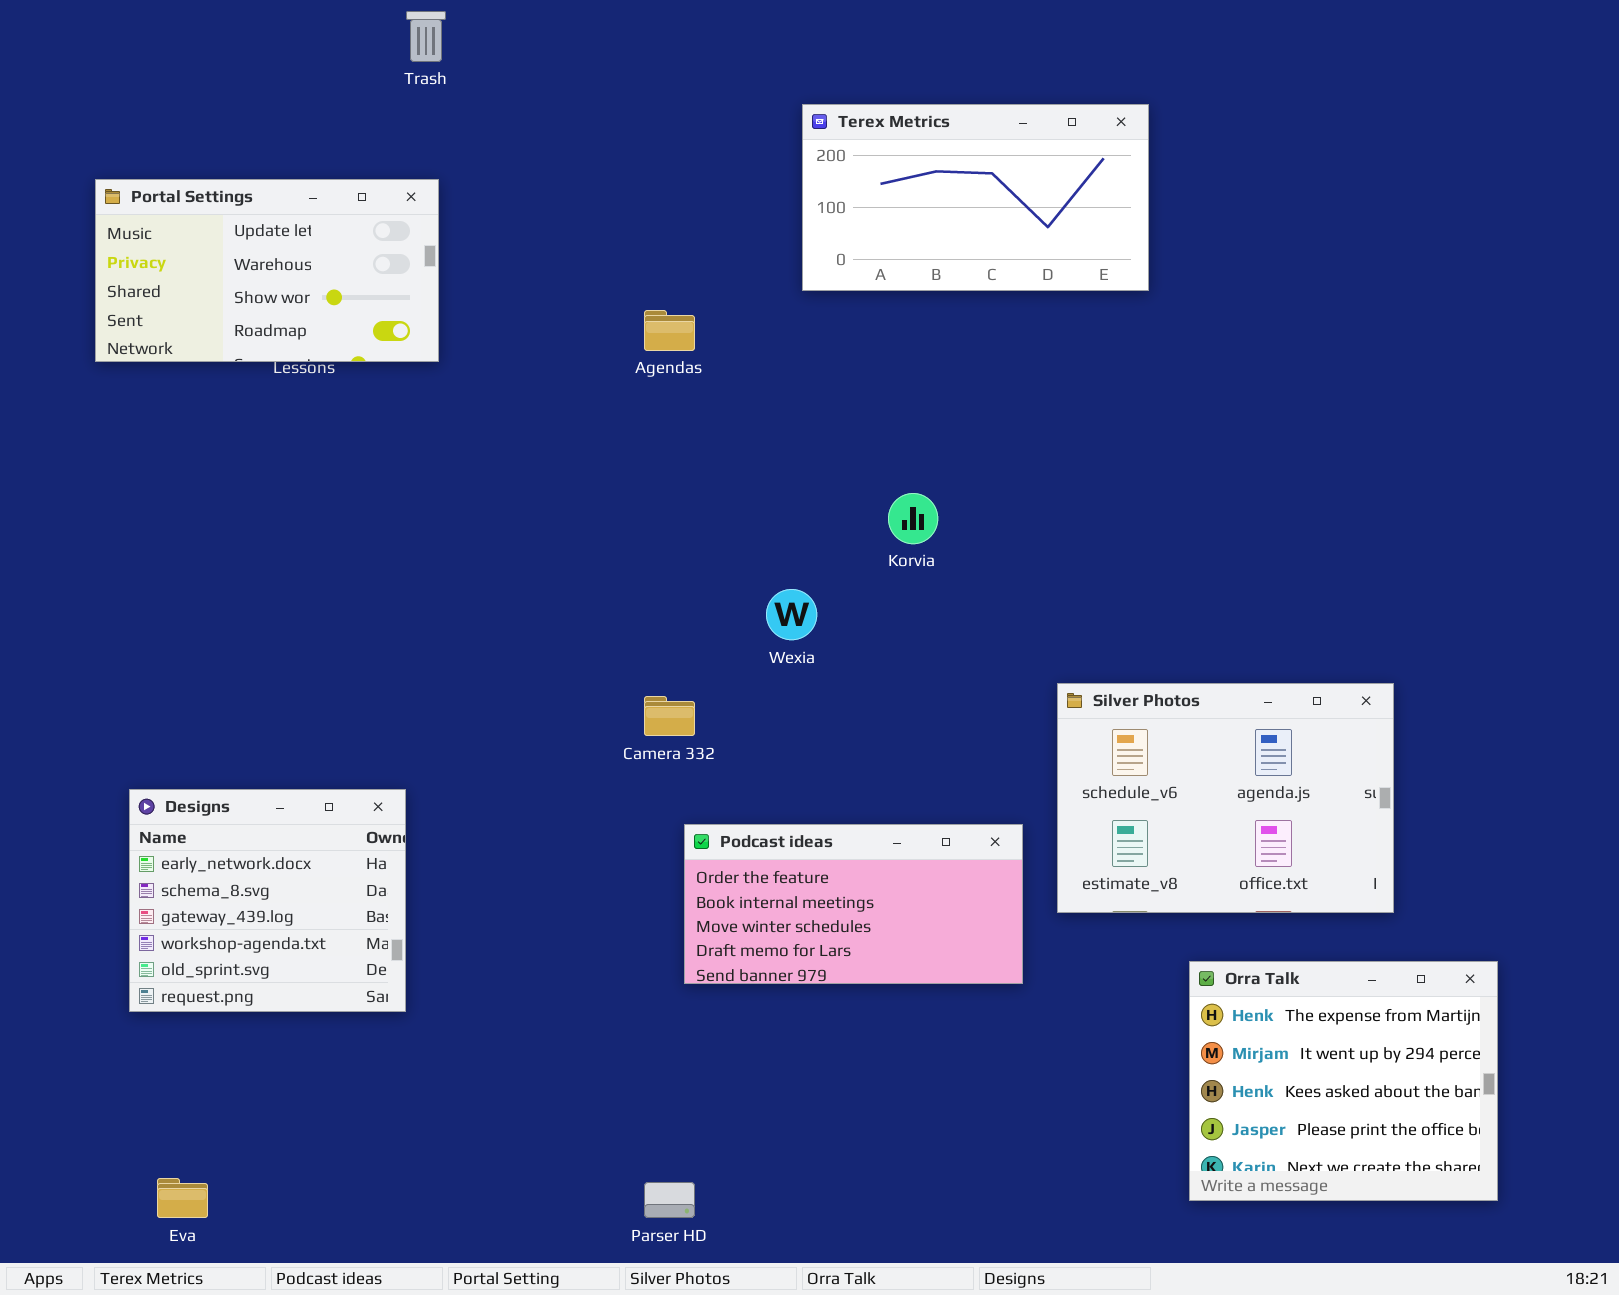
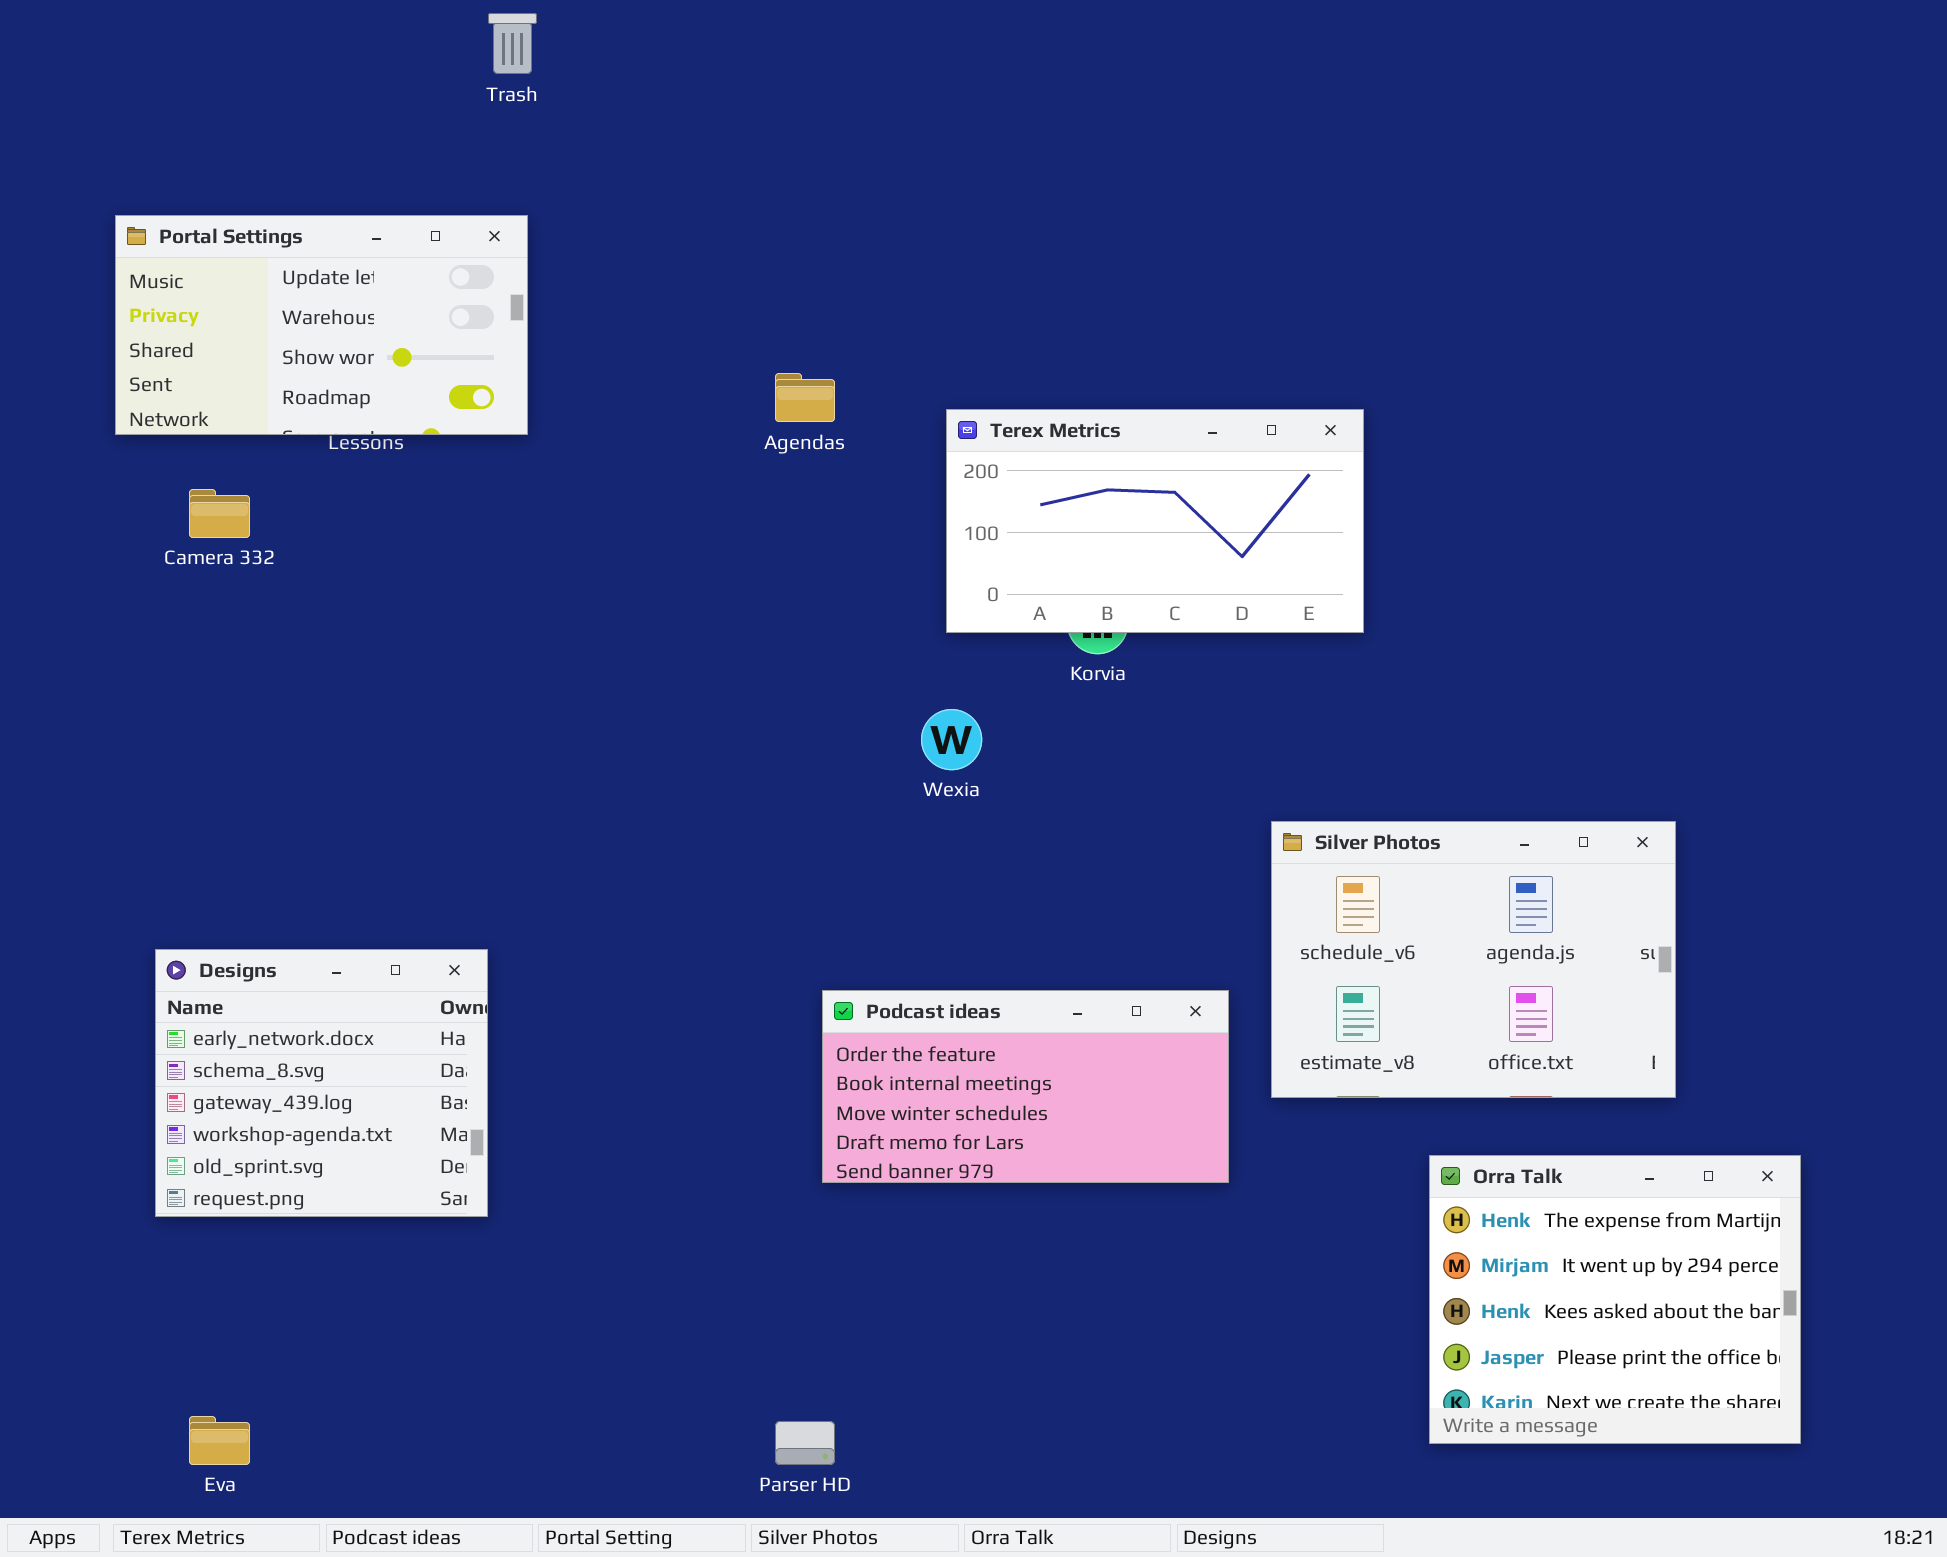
Terex Metrics: [802,104,1149,291] -> [946,409,1364,633], moved
Camera 332: [644,696,695,736] -> [189,489,250,538], moved

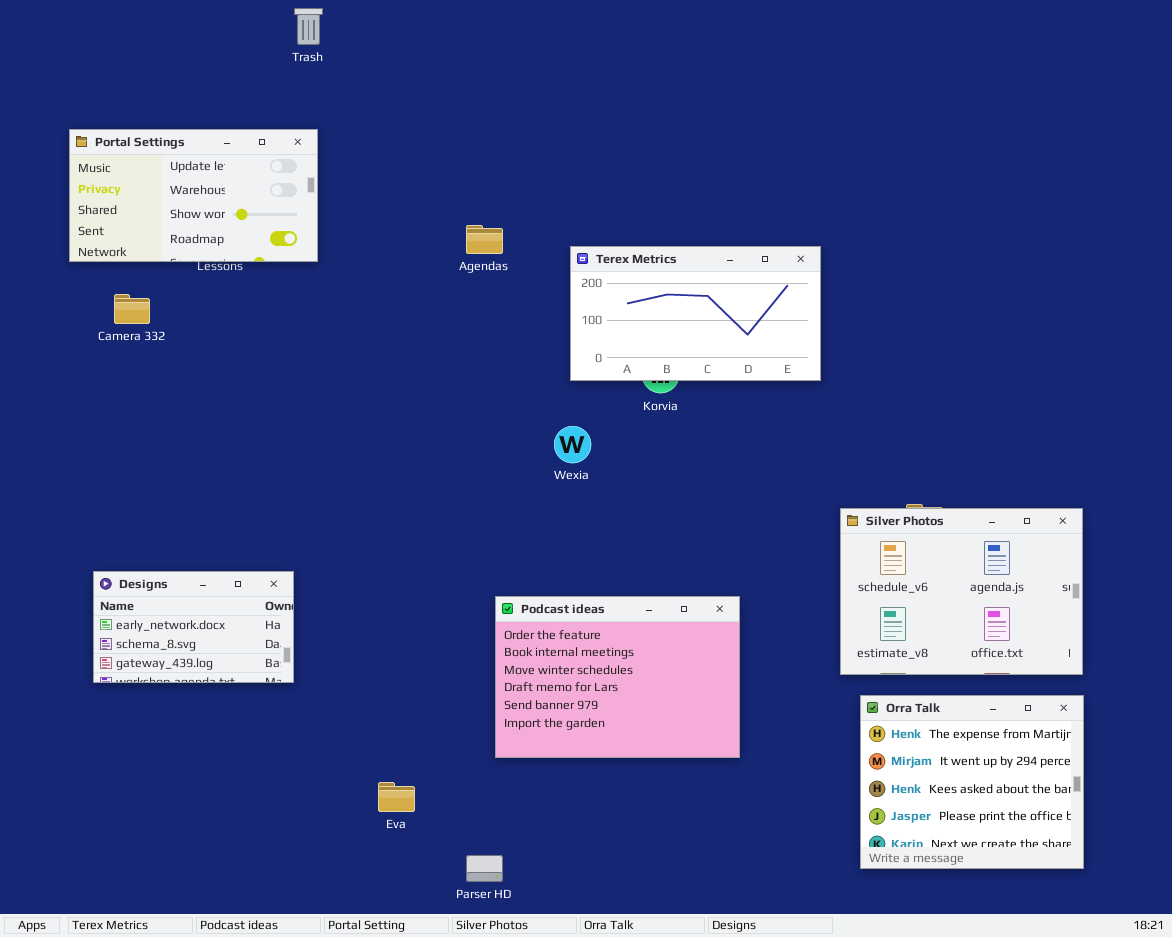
Silver Photos: [1271,821,1676,1098] -> [840,508,1083,675], moved
Designs: [155,949,488,1217] -> [93,571,294,683], resized
Podcast ideas: [822,990,1229,1183] -> [495,596,740,758], resized
Eva: [189,1416,250,1465] -> [378,782,415,812], moved

